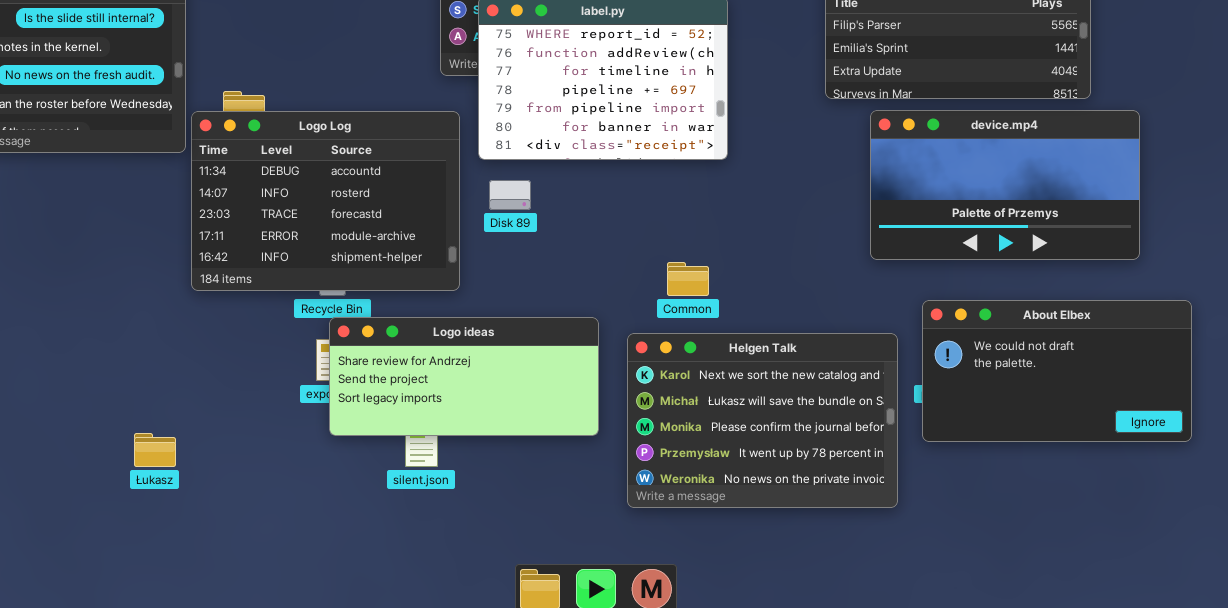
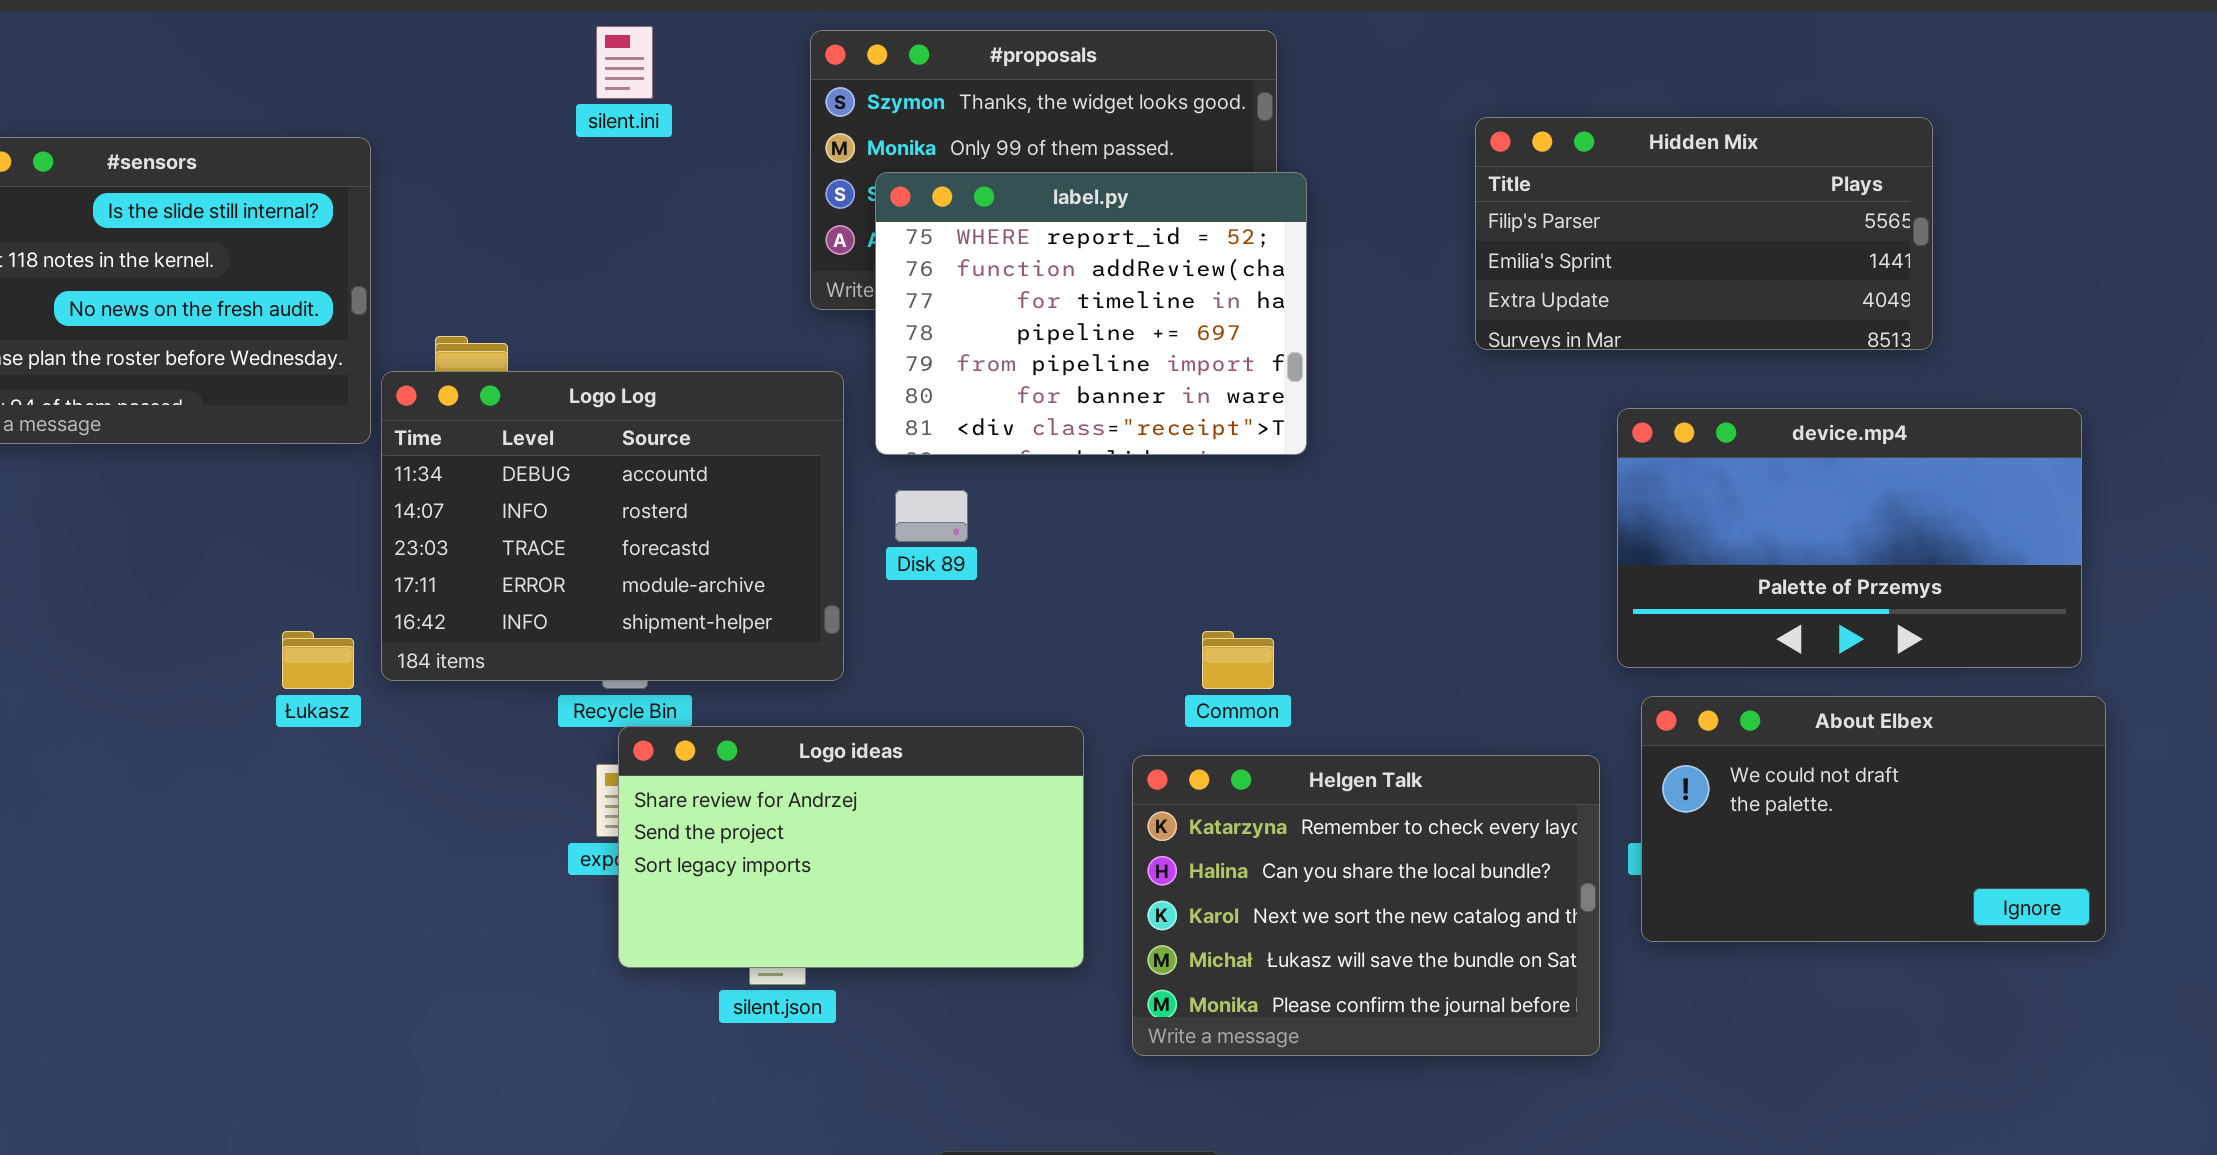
device.mp4: [870,110,1140,260] -> [1617,408,2082,668], moved
Logo ideas: [329,317,599,436] -> [618,726,1084,968], resized
Helgen Talk: [627,333,898,508] -> [1132,755,1600,1056], scrolled up 2 rows
Łukasz: [134,433,176,467] -> [282,631,354,689], moved

